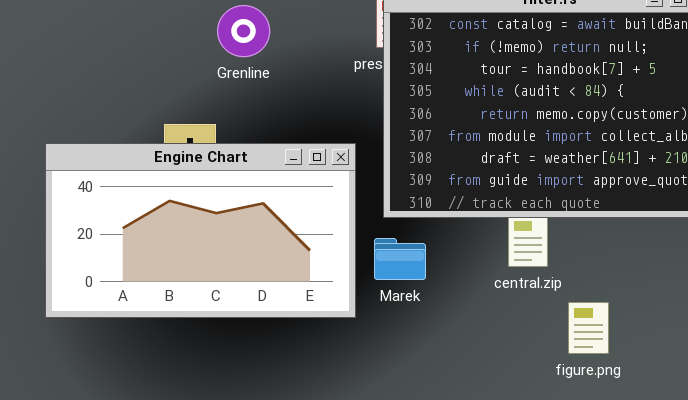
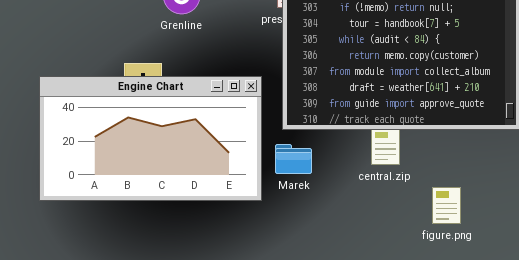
figure.png: [568,302,609,354] -> [432,187,461,224], moved

